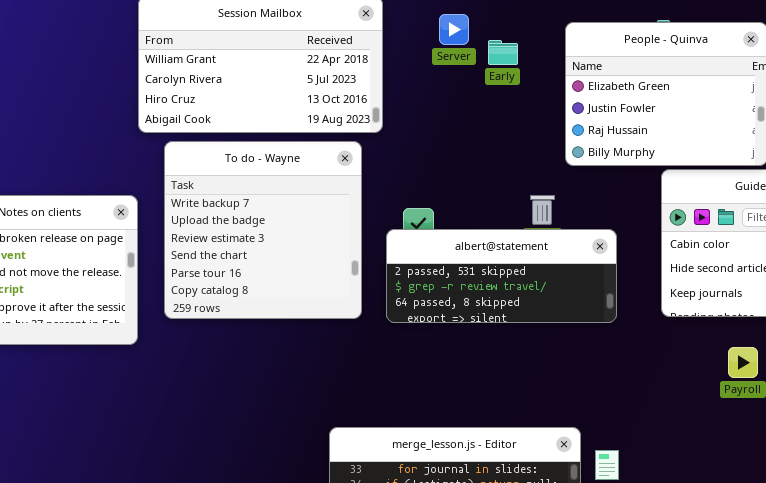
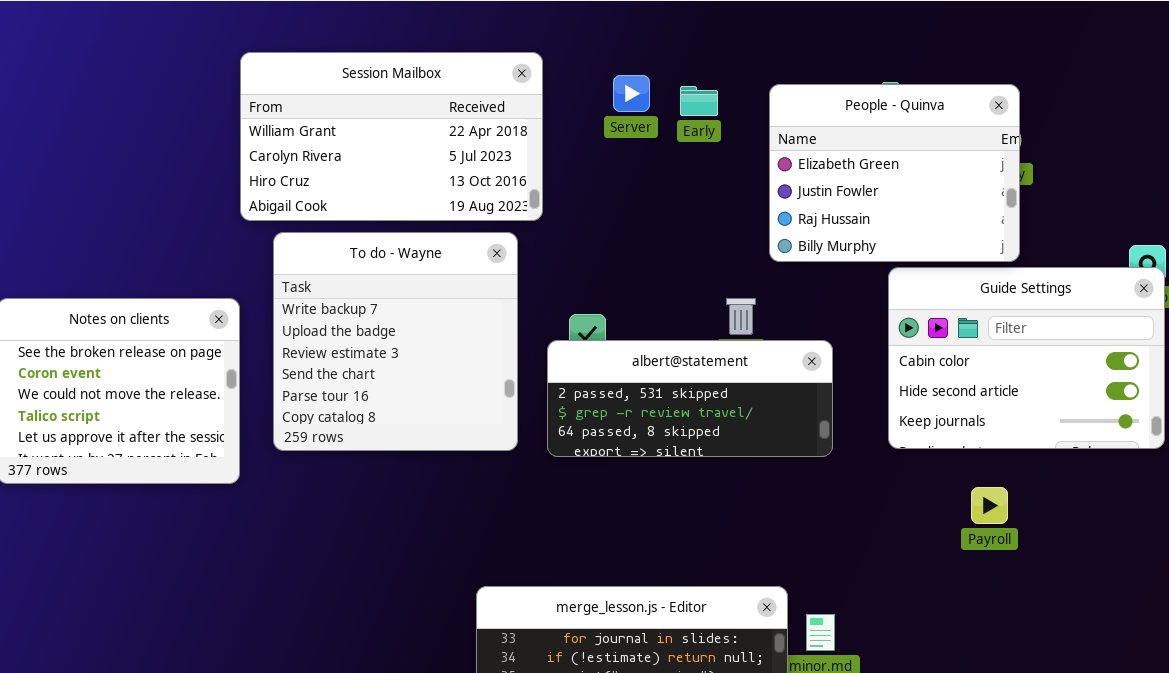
Early: [488,40,518,65] -> [680,86,718,116], moved

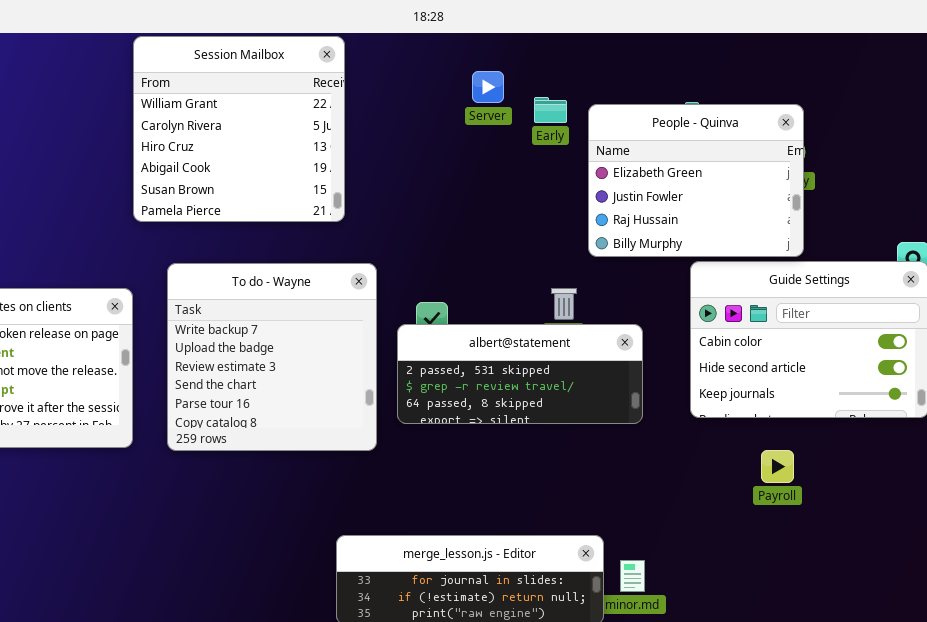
Session Mailbox: [240,52,543,221] -> [133,36,345,222], resized
Server: [613,75,650,112] -> [472,71,504,103], moved
Early: [680,86,718,116] -> [534,97,567,123], moved
To do - Wayne: [273,232,518,451] -> [167,263,377,451], moved

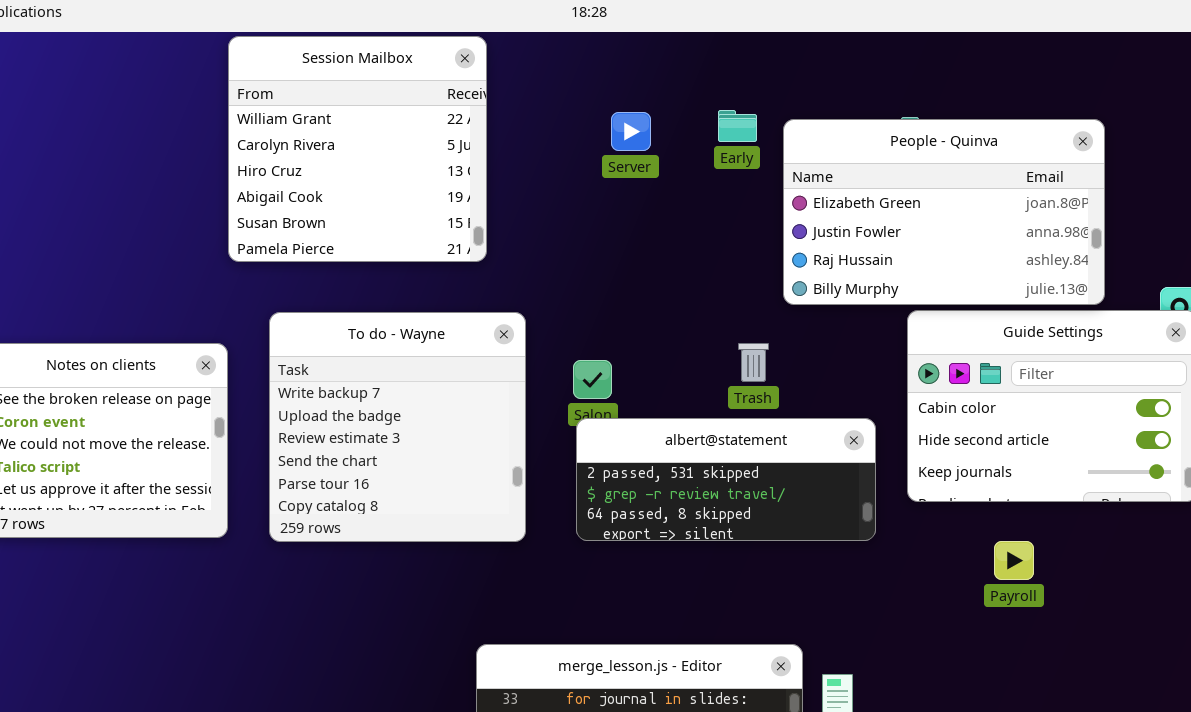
Server: [472,71,504,103] -> [611,112,651,151], moved
People - Quinva: [588,104,804,257] -> [783,119,1105,305], resized
albert@statement: [397,324,643,424] -> [576,418,876,541], moved

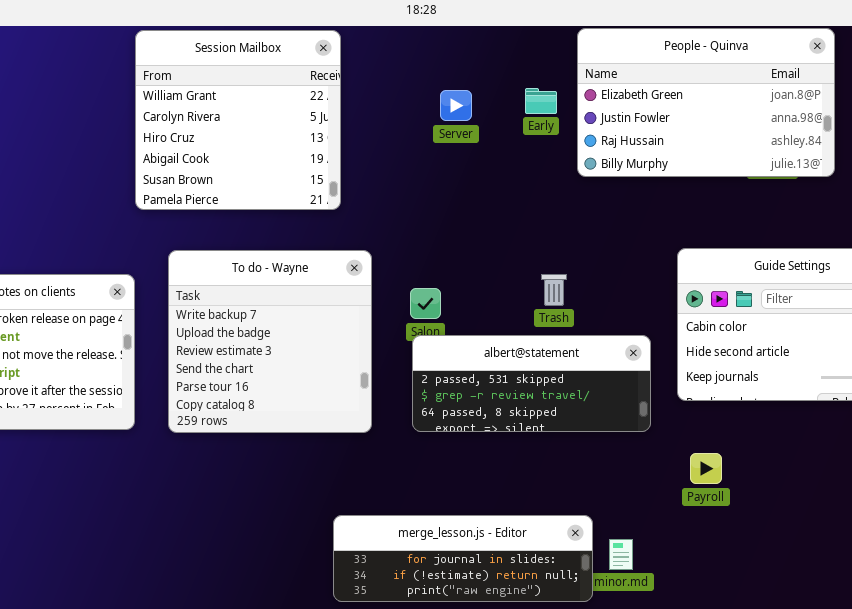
People - Quinva: [783,119,1105,305] -> [577,28,835,177], moved
Payroll: [994,541,1034,580] -> [690,453,722,484], moved

